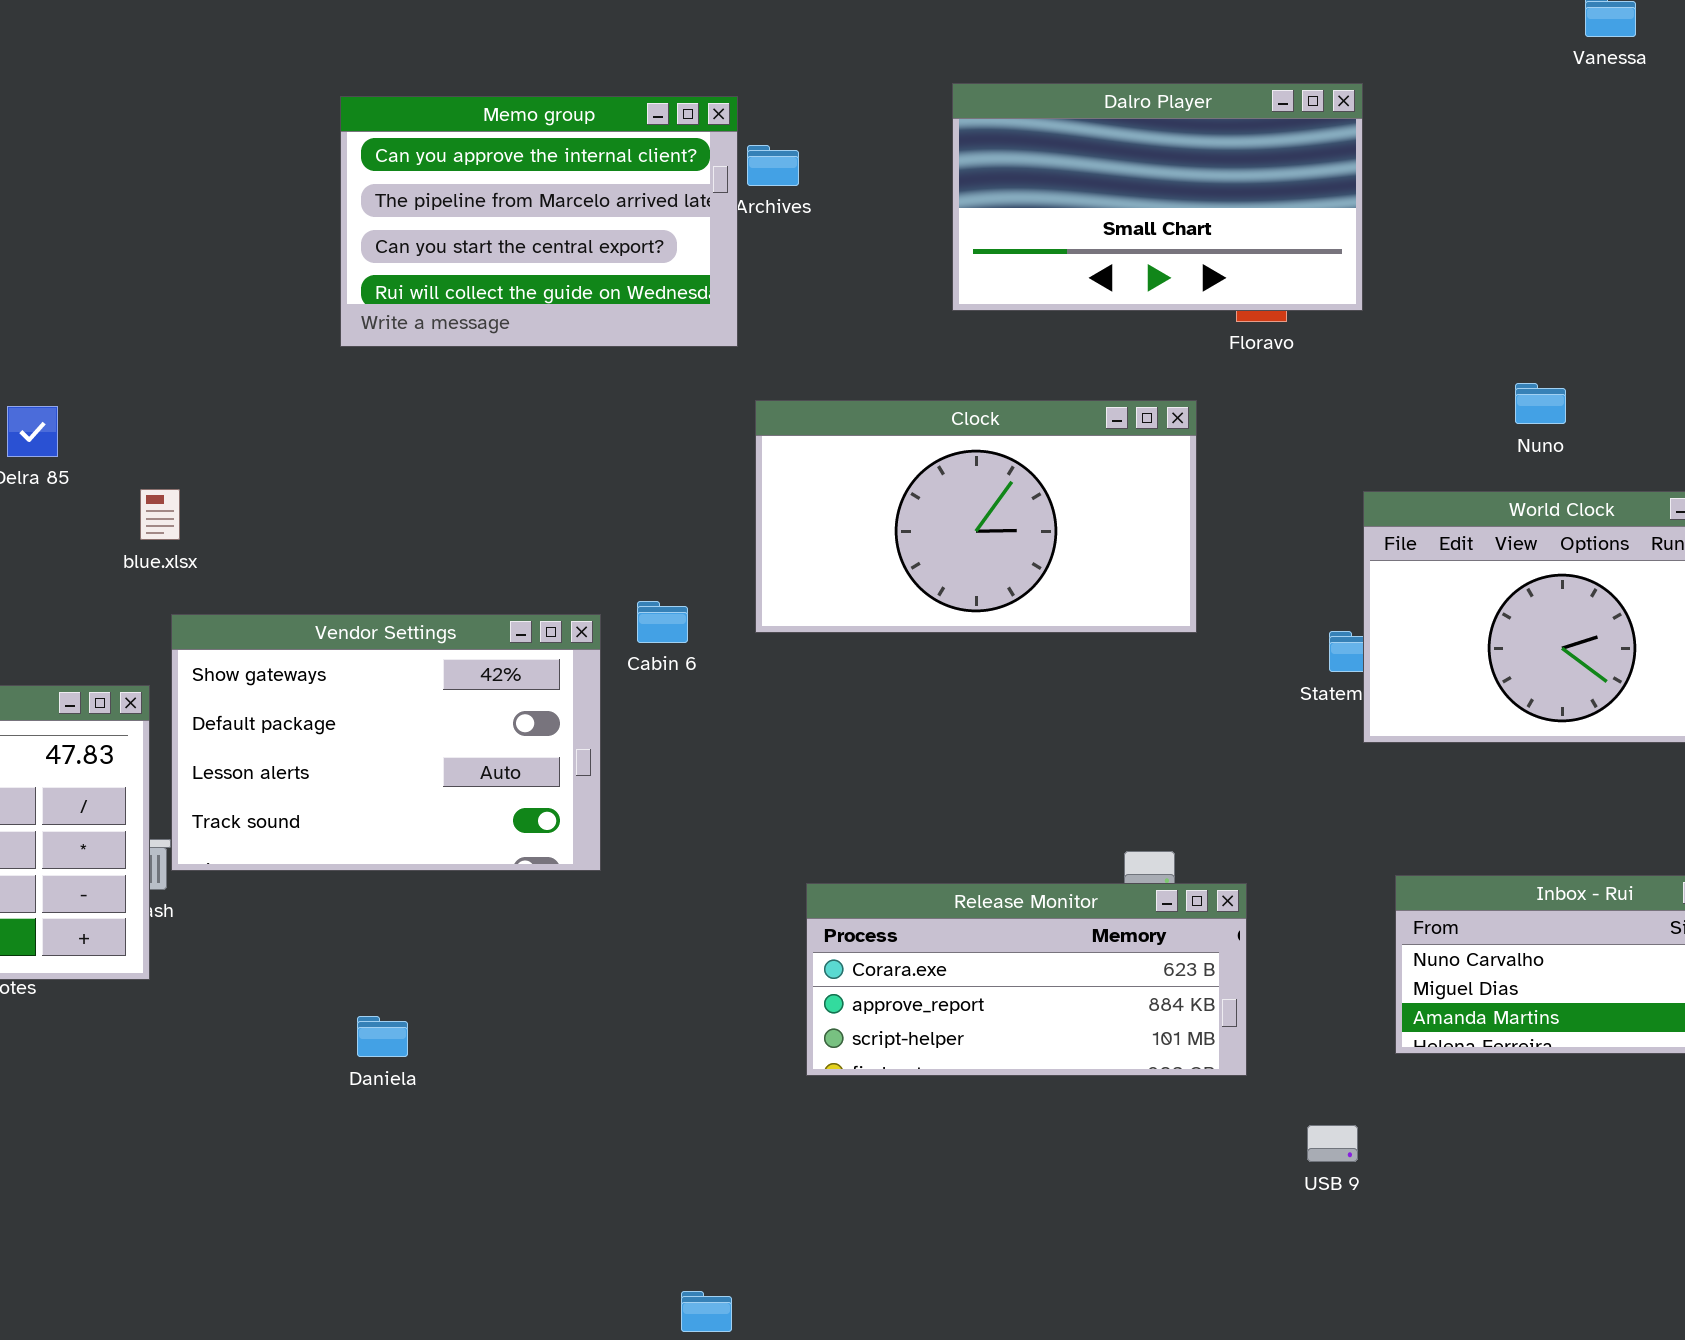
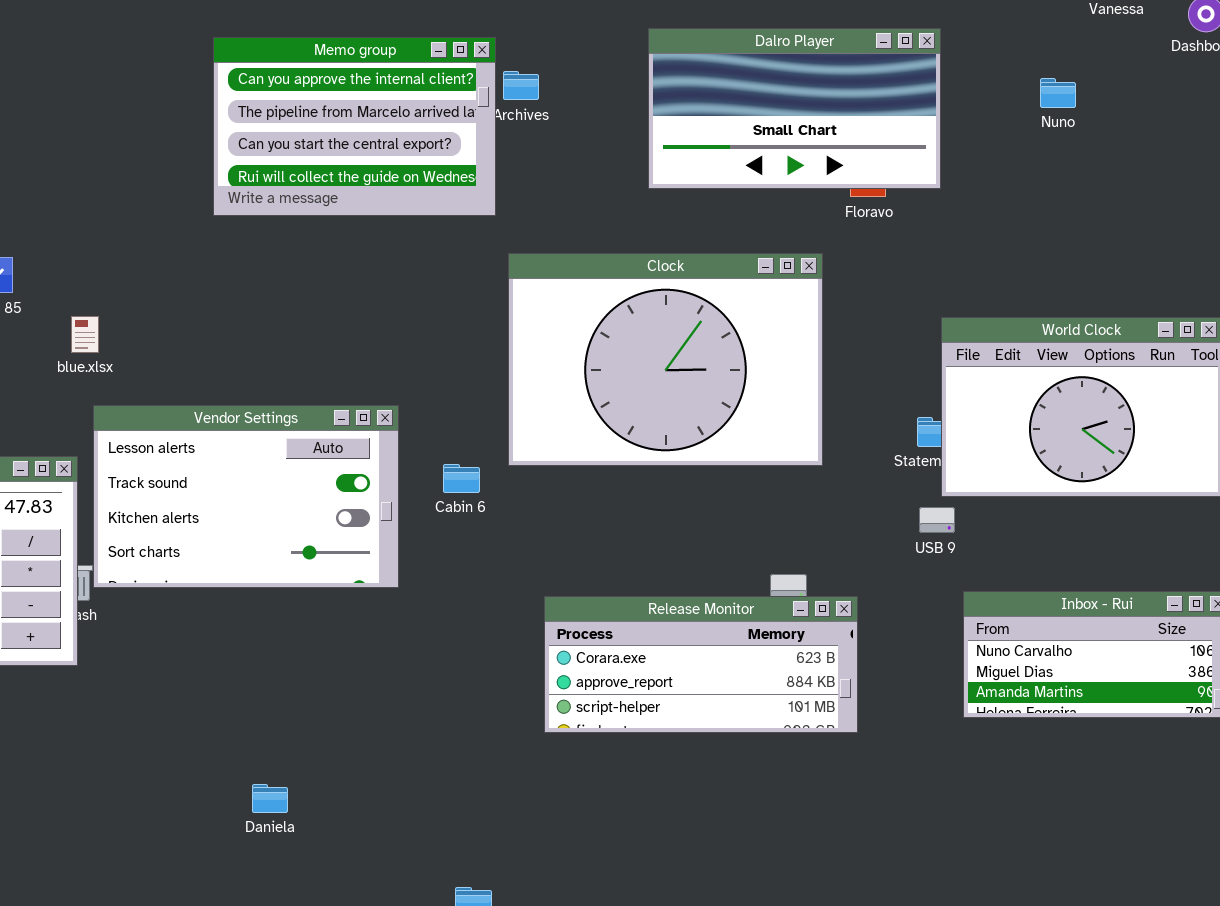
Nuno: [1515,383,1566,424] -> [1040,78,1076,108], moved
Clock: [755,400,1197,633] -> [508,253,823,466], resized
Cabin 6: [637,601,688,643] -> [443,464,480,493], moved
Vendor Settings: [171,614,601,871] -> [93,405,399,588], scrolled down 2 rows
Daniela: [357,1016,408,1057] -> [252,784,288,813], moved
USB 9: [1307,1125,1358,1162] -> [919,507,955,533], moved

